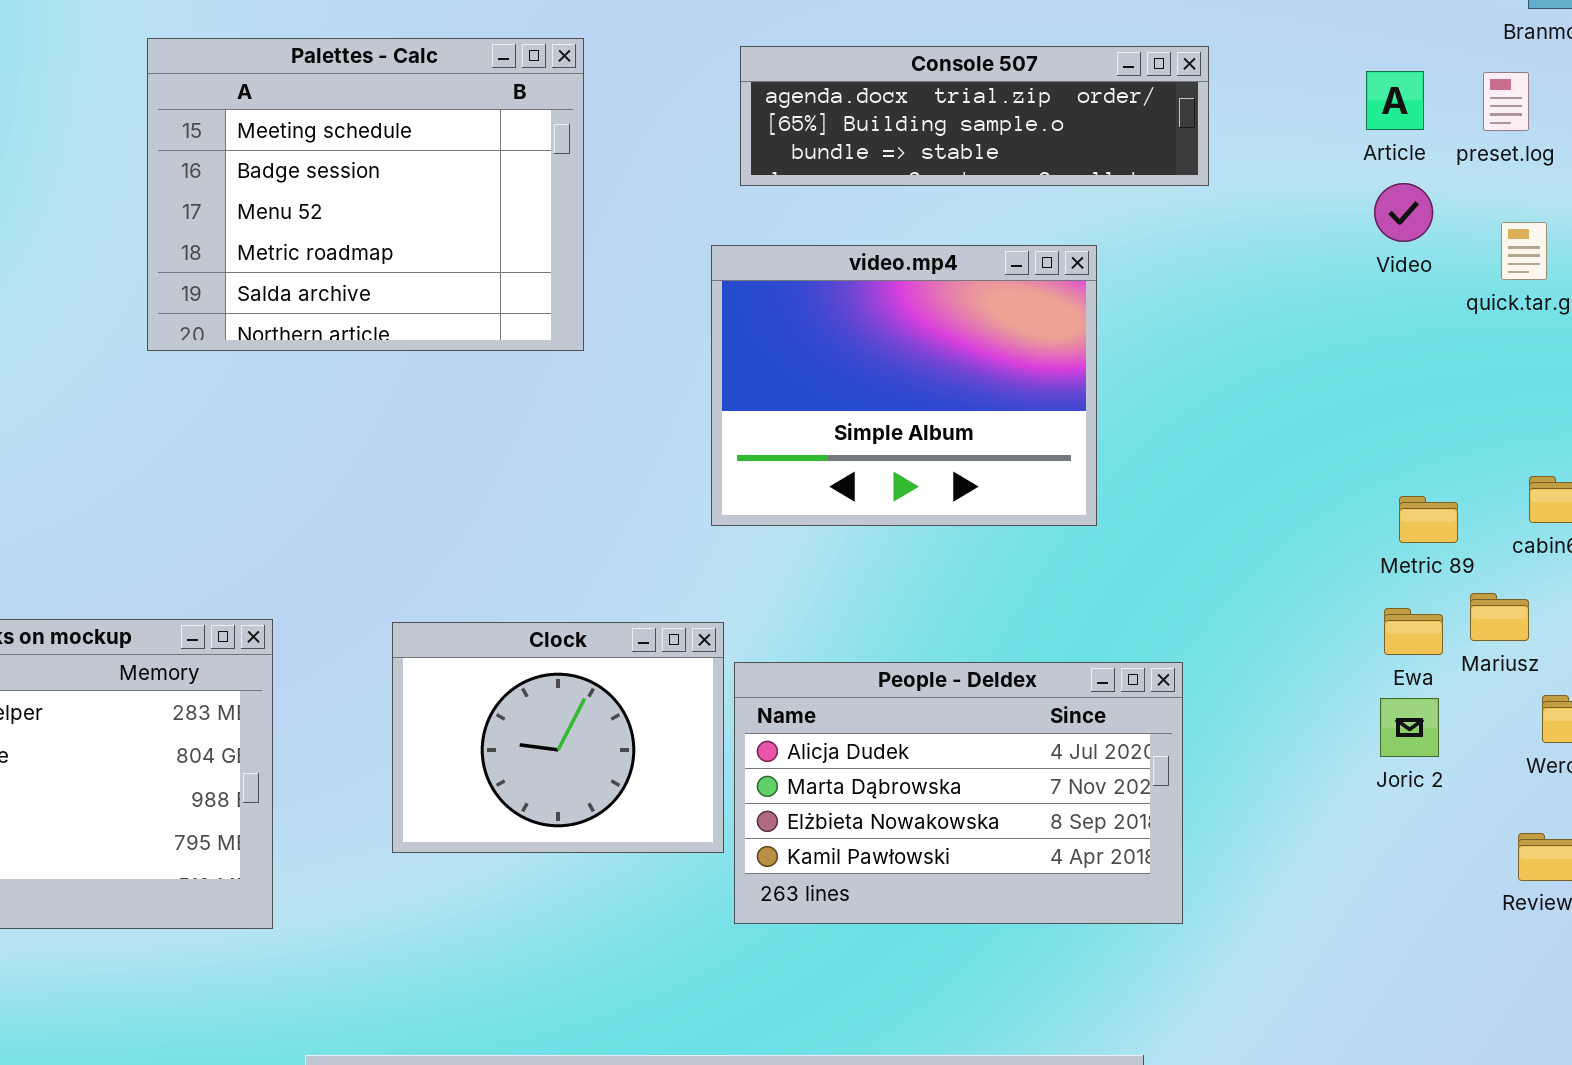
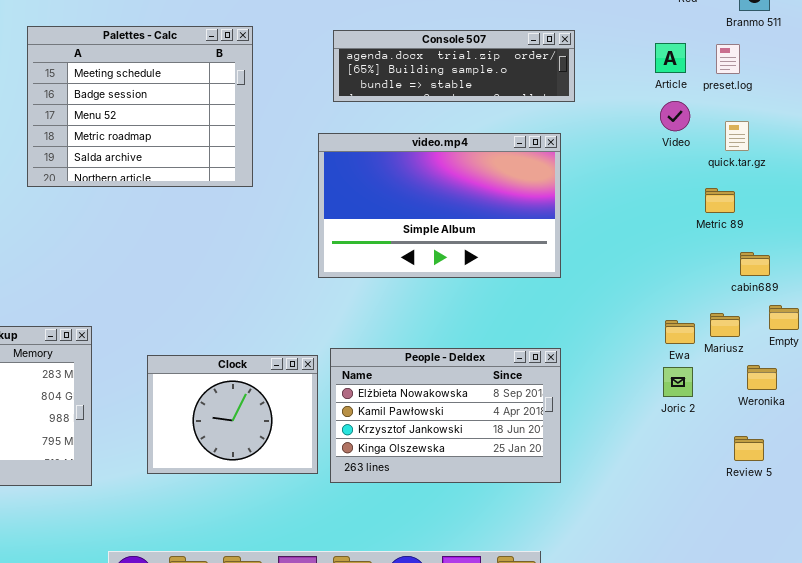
video.mp4: [711,245,1097,526] -> [318,133,561,278], resized
Metric 89: [1399,496,1458,543] -> [705,188,735,213], moved
Clock: [392,622,724,853] -> [147,355,318,474], moved
People - Deldex: [734,662,1183,924] -> [330,348,561,483], scrolled down 2 rows

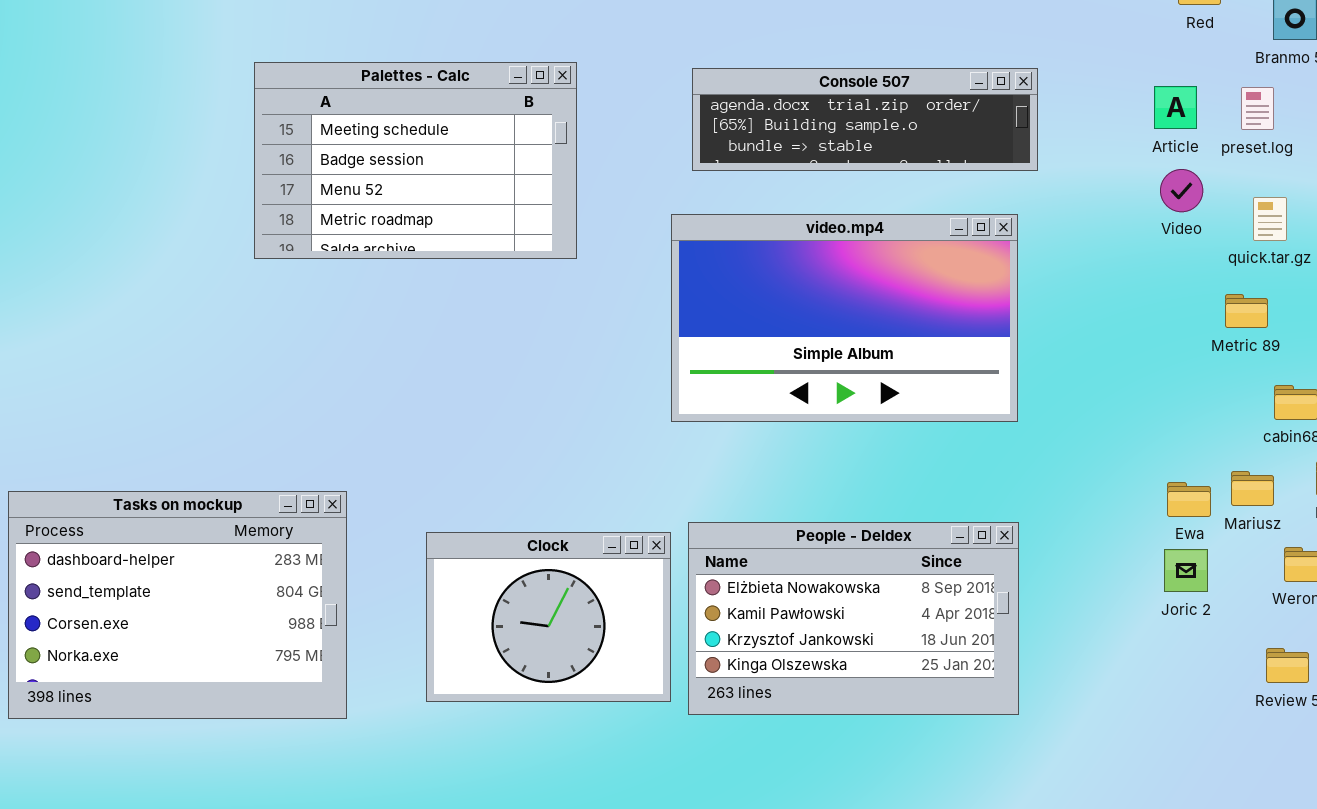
Palettes - Calc: [27,26,253,187] -> [254,62,577,259], resized

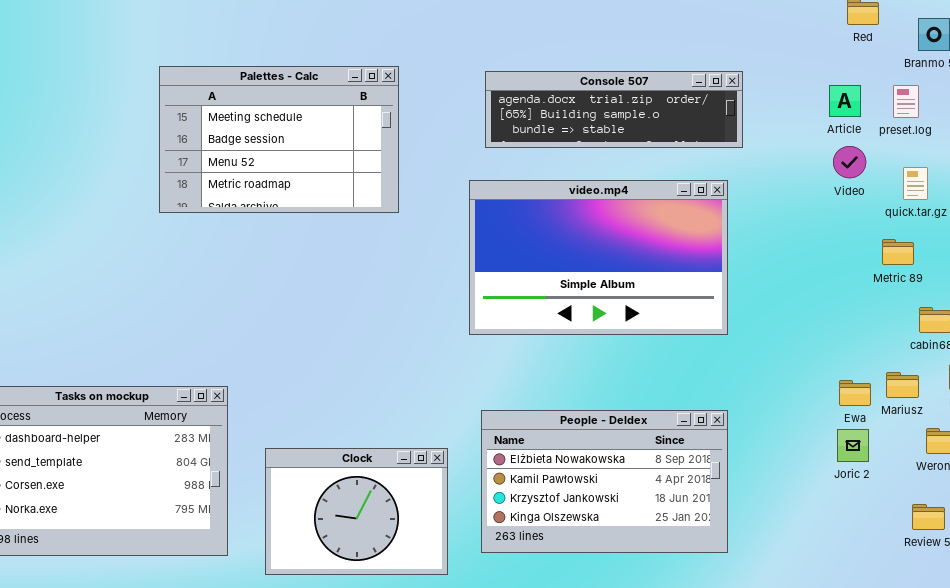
Clock: [426,532,671,702] -> [265,448,448,575], moved

